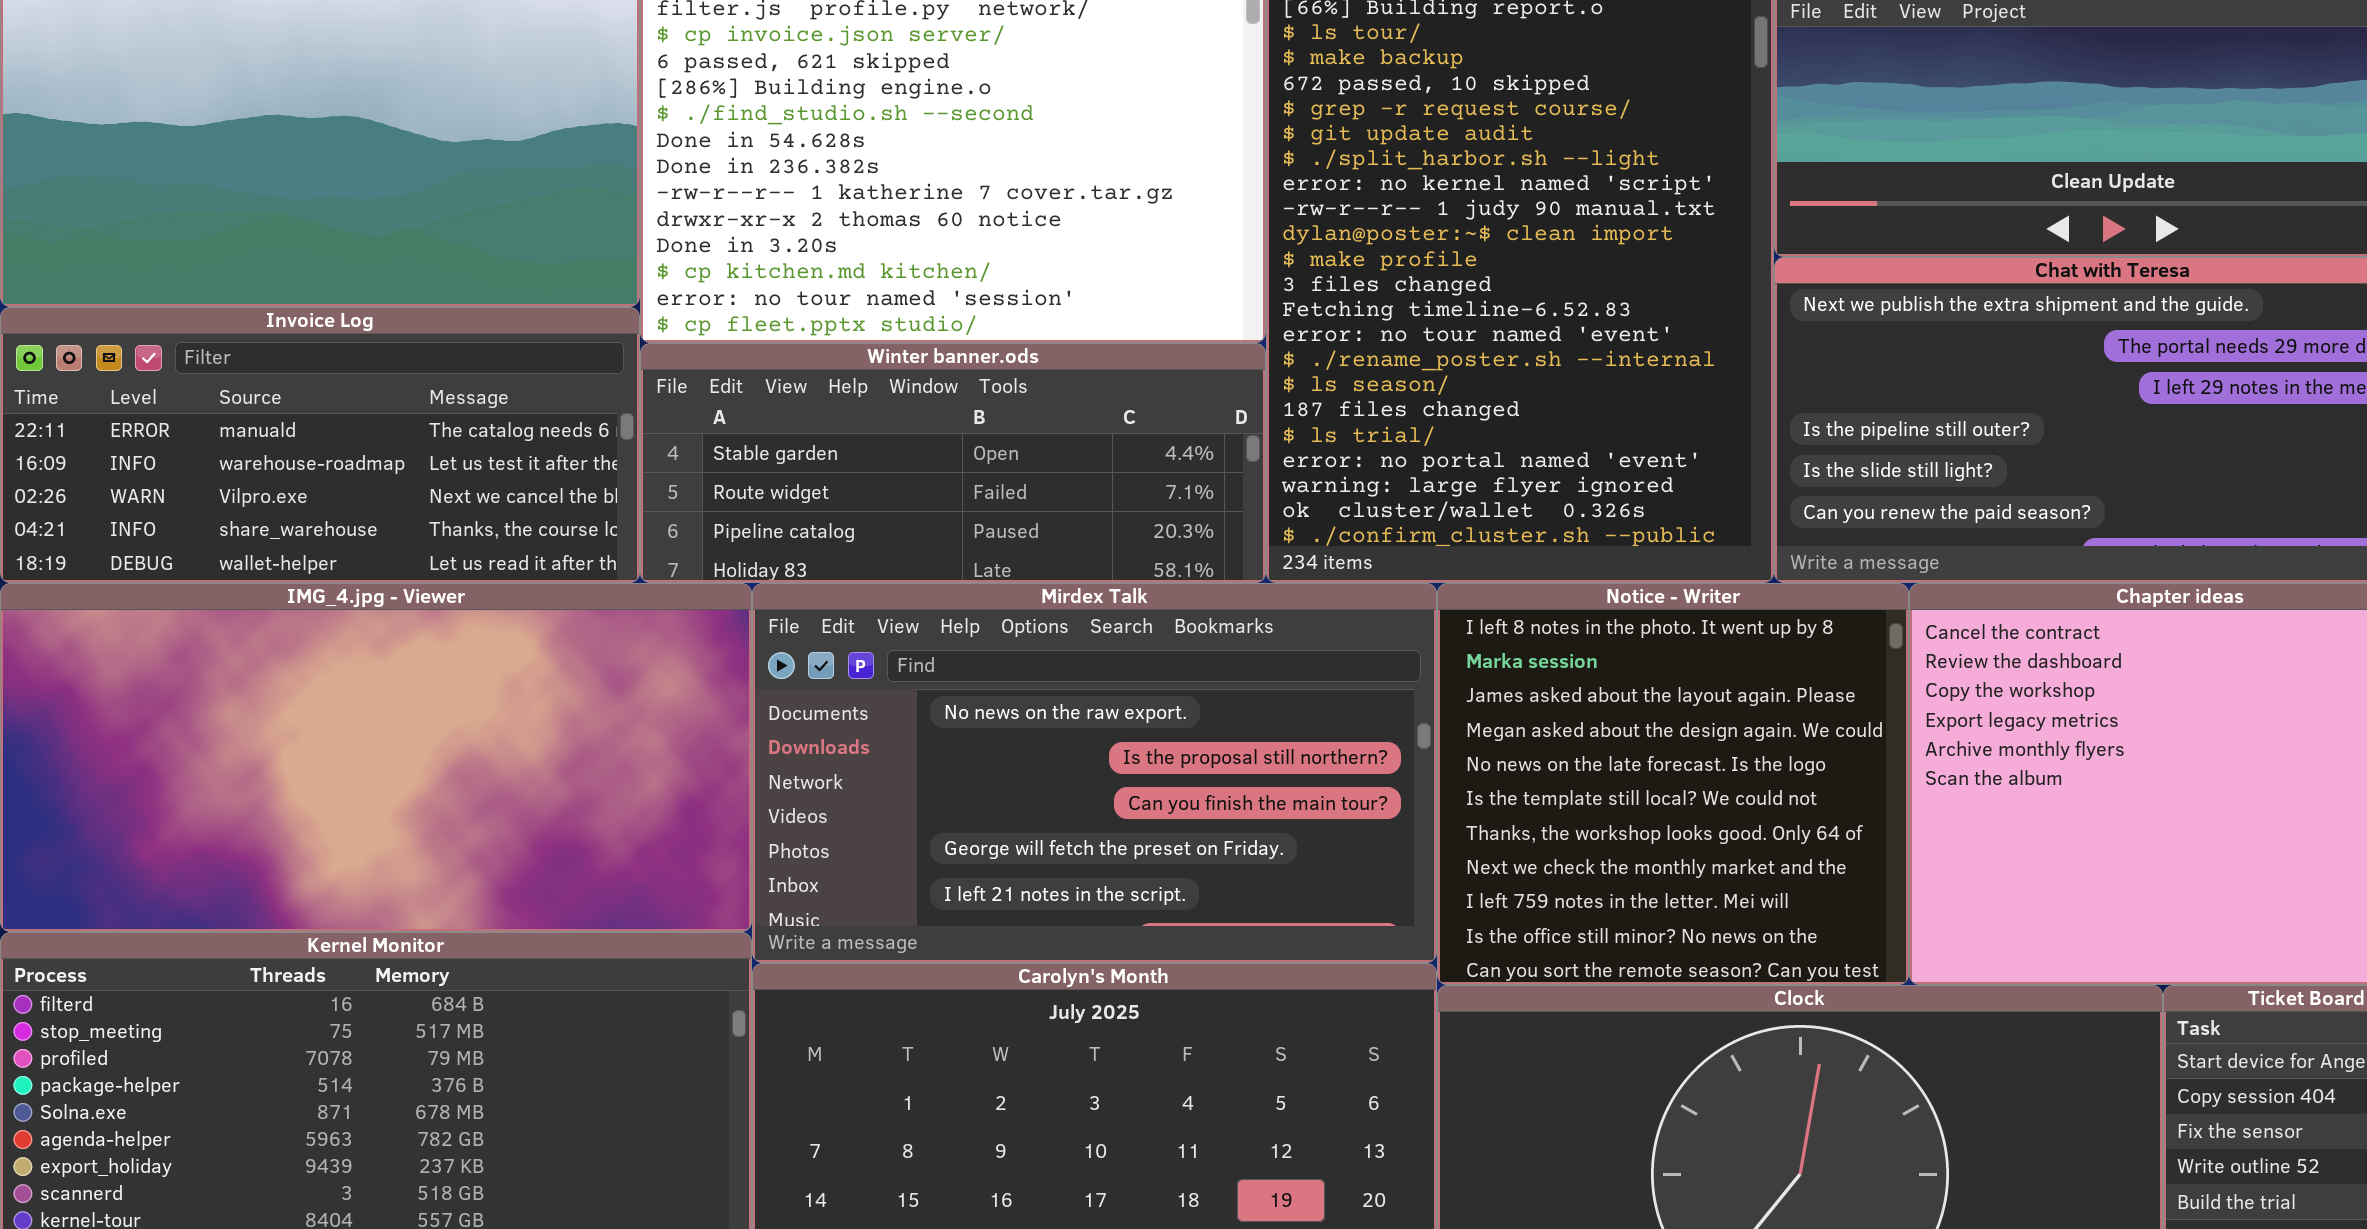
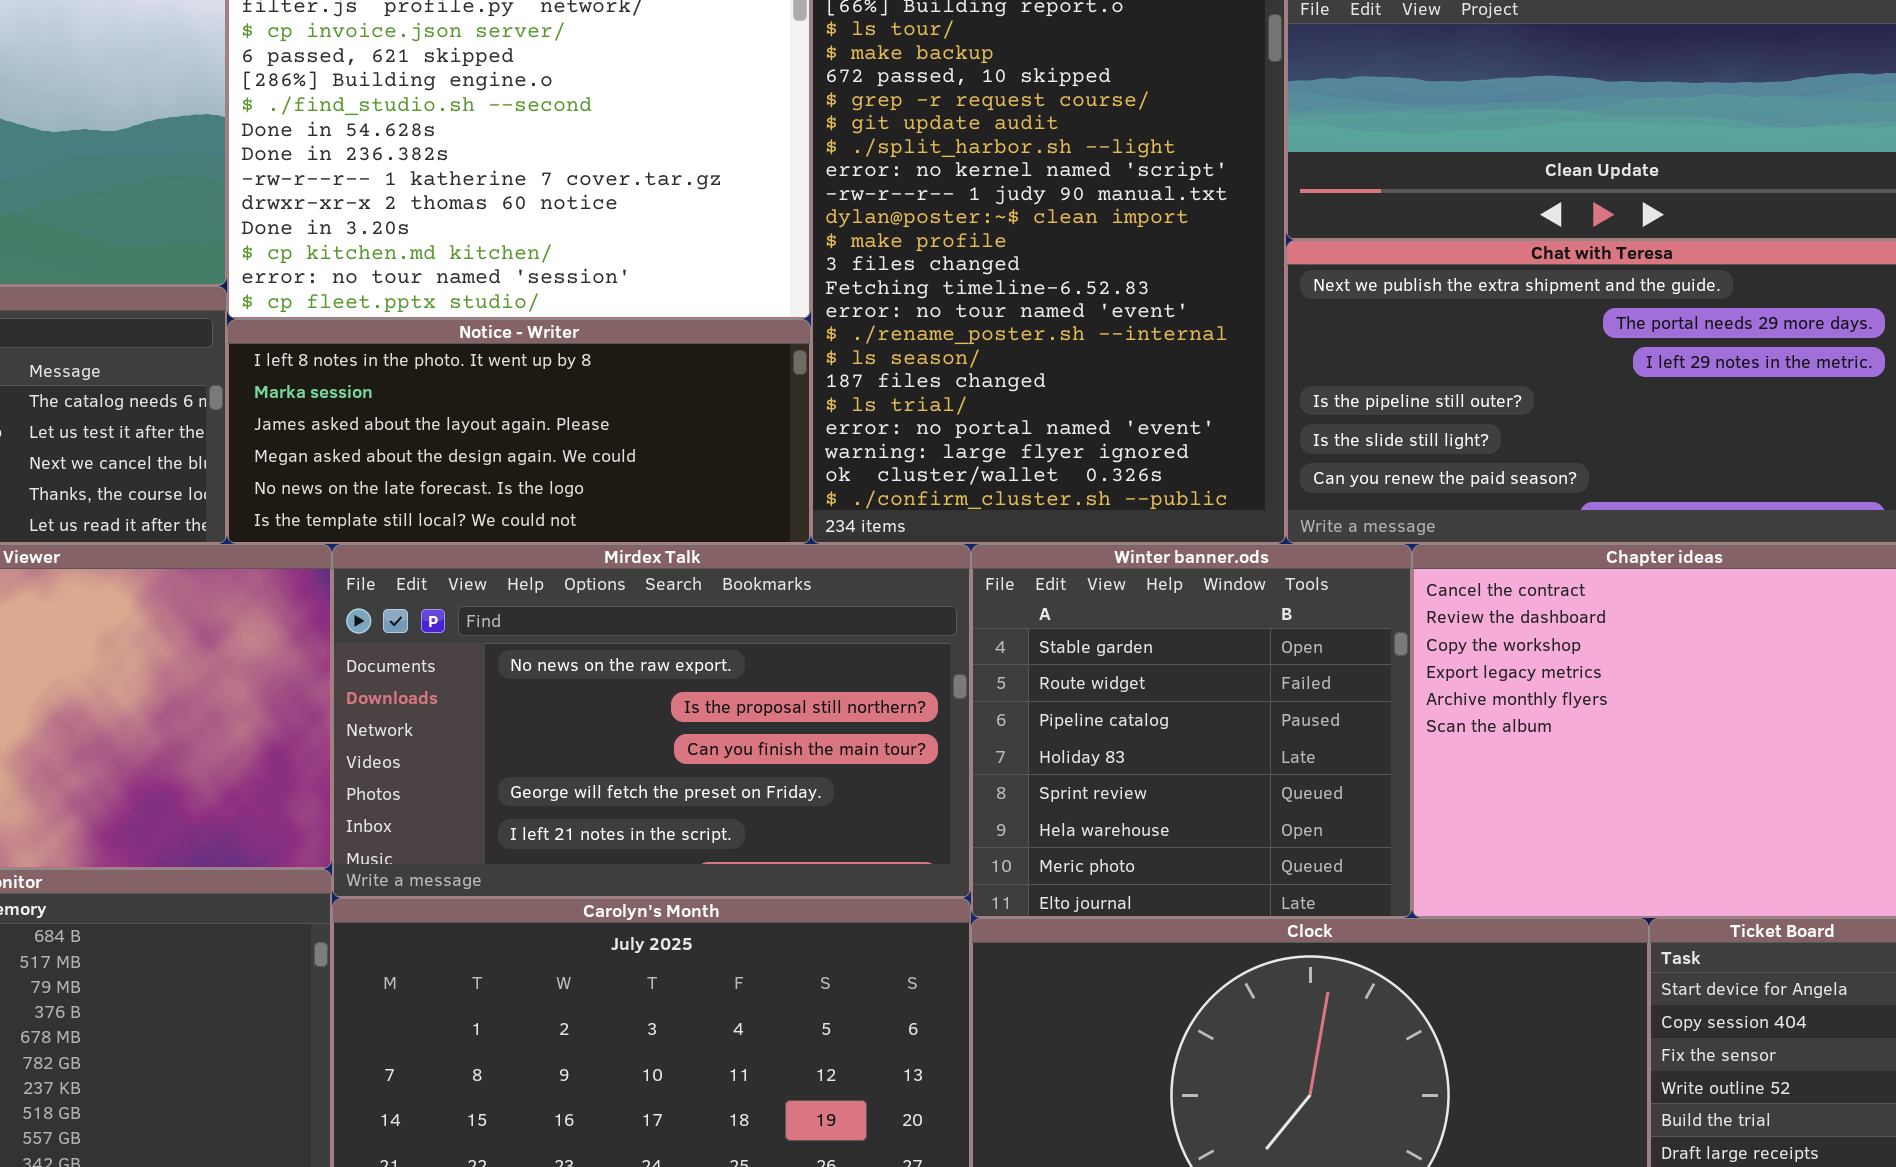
Winter banner.ods: [640,343,1266,583] -> [971,544,1412,918], moved, resized
Notice - Writer: [1437,583,1909,985] -> [227,319,811,544], moved, resized

